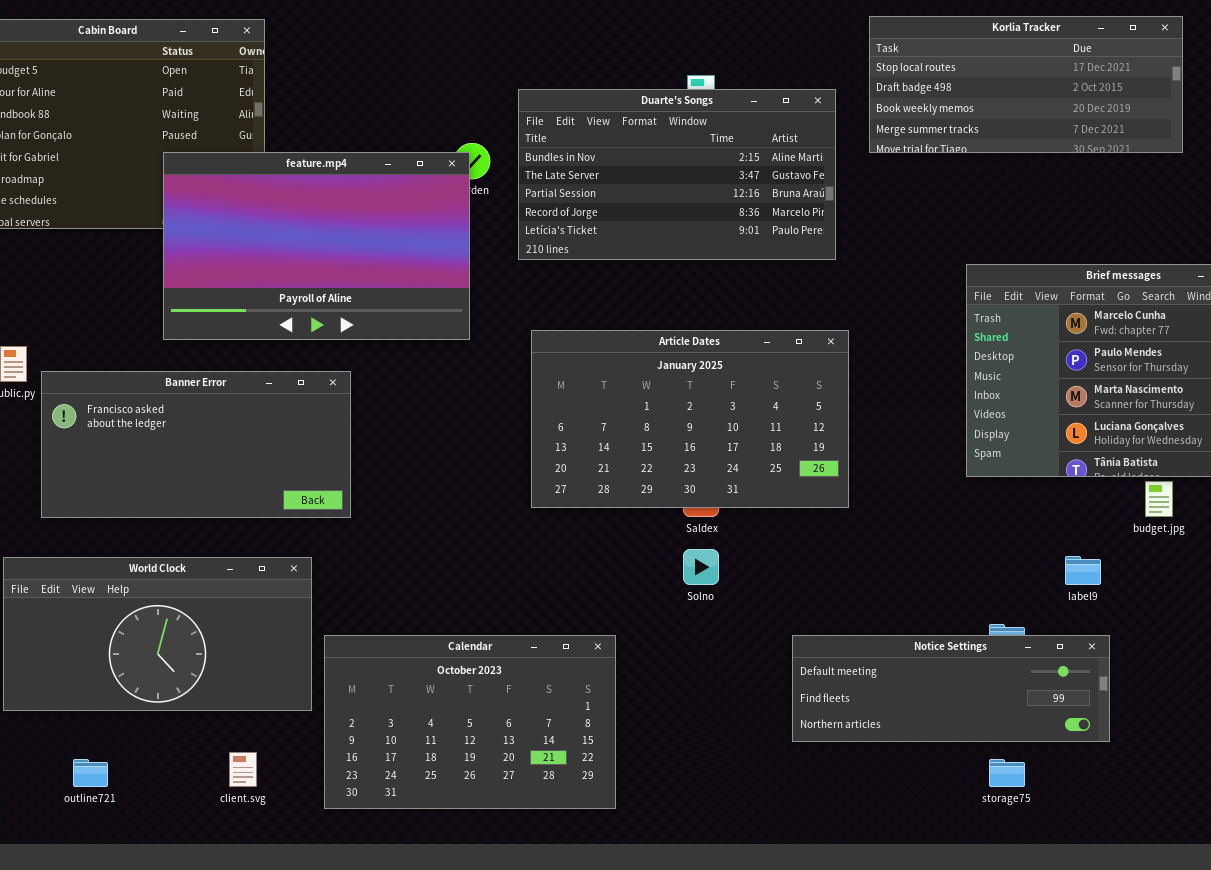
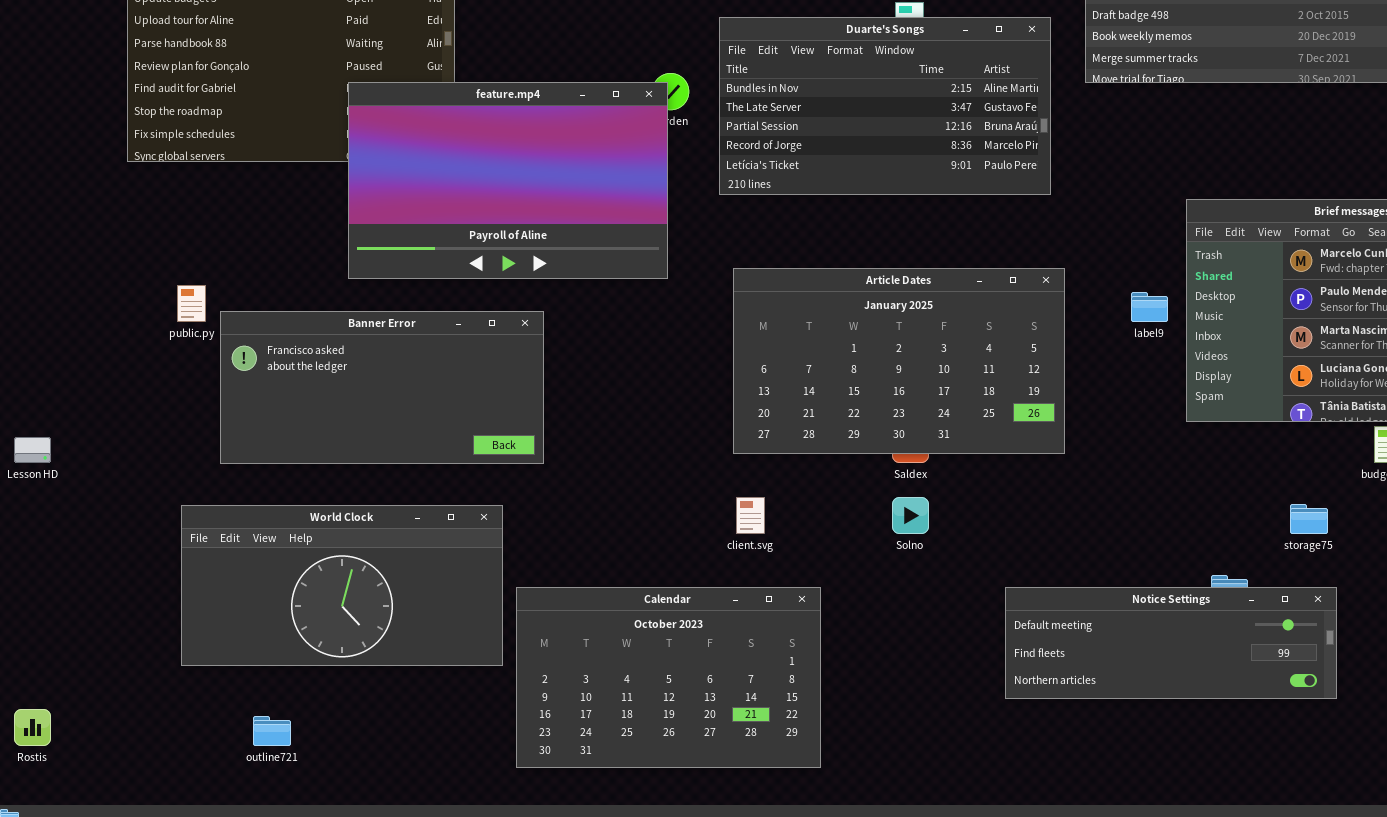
label9: [1065,556,1101,585] -> [1131,292,1168,322], moved
client.svg: [229,752,257,787] -> [736,497,765,534], moved
storage75: [989,759,1025,787] -> [1290,504,1328,534], moved

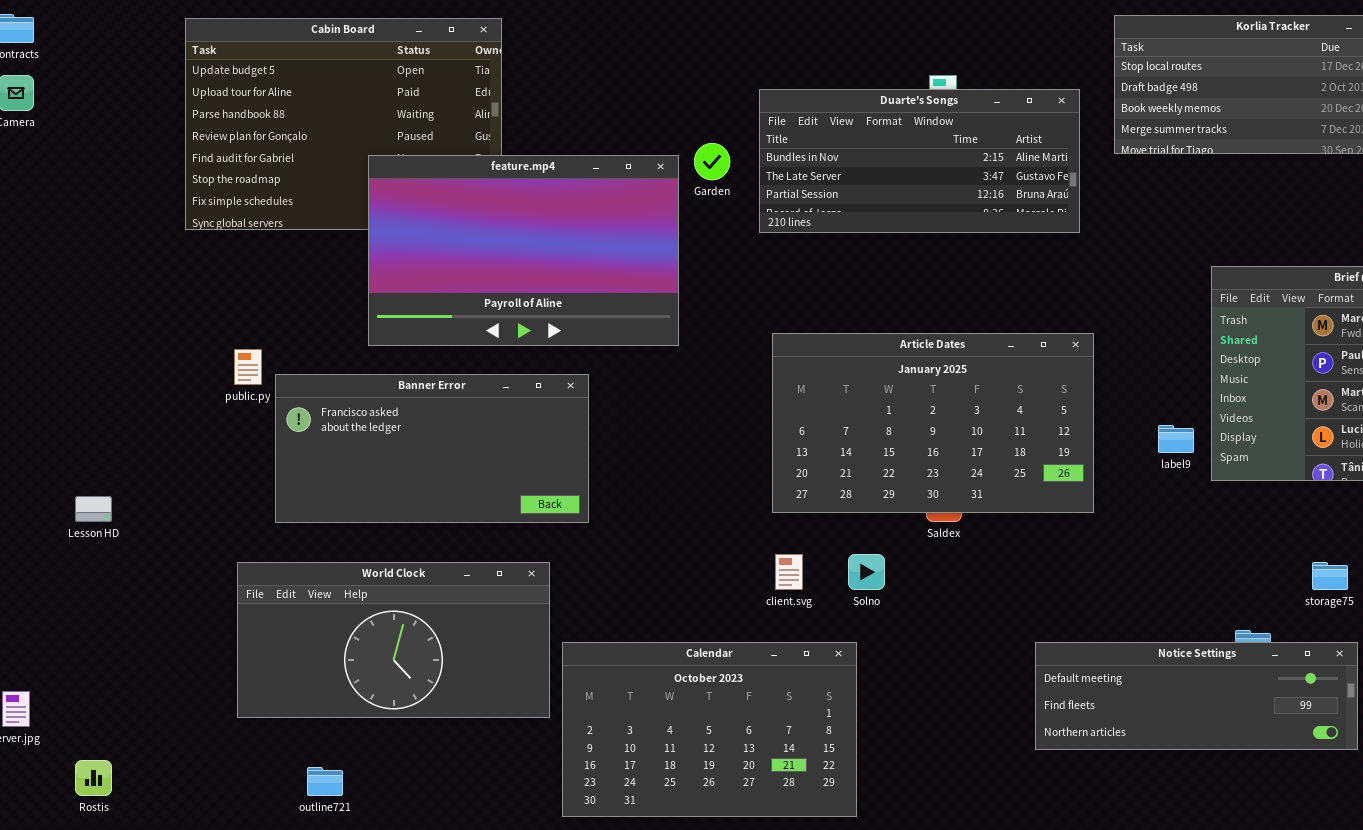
Duarte's Songs: [719,17,1051,195] -> [759,89,1080,233], resized
feature.mp4: [348,82,668,279] -> [368,155,679,346], moved
label9: [1131,292,1168,322] -> [1158,425,1194,453], moved
Solno: [892,497,929,534] -> [848,554,885,590], moved

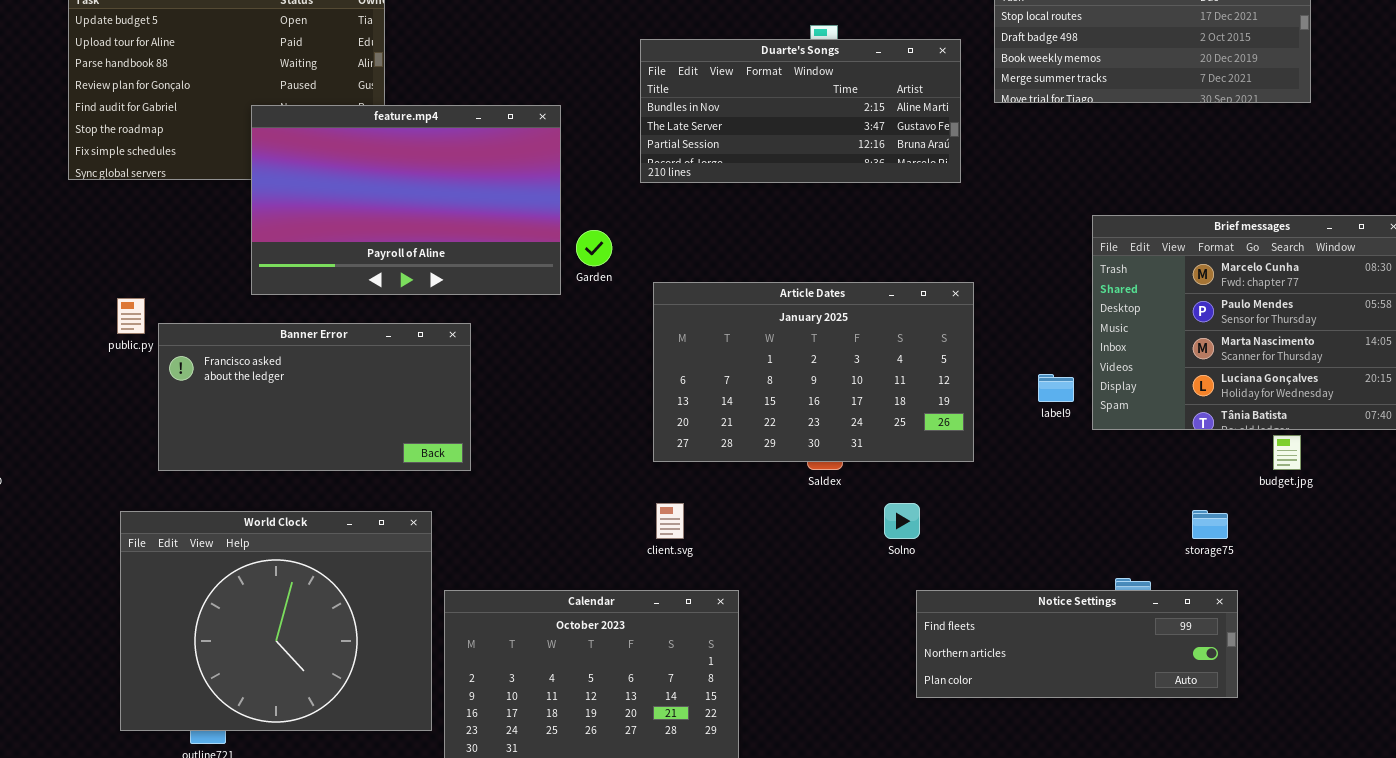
Garden: [694,143,730,180] -> [576,230,612,266], moved
Solno: [848,554,885,590] -> [884,503,920,539], moved
World Clock: [237,562,550,718] -> [120,511,432,731], resized
Notice Settings: [1035,642,1358,750] -> [916,590,1238,698], scrolled down 1 row

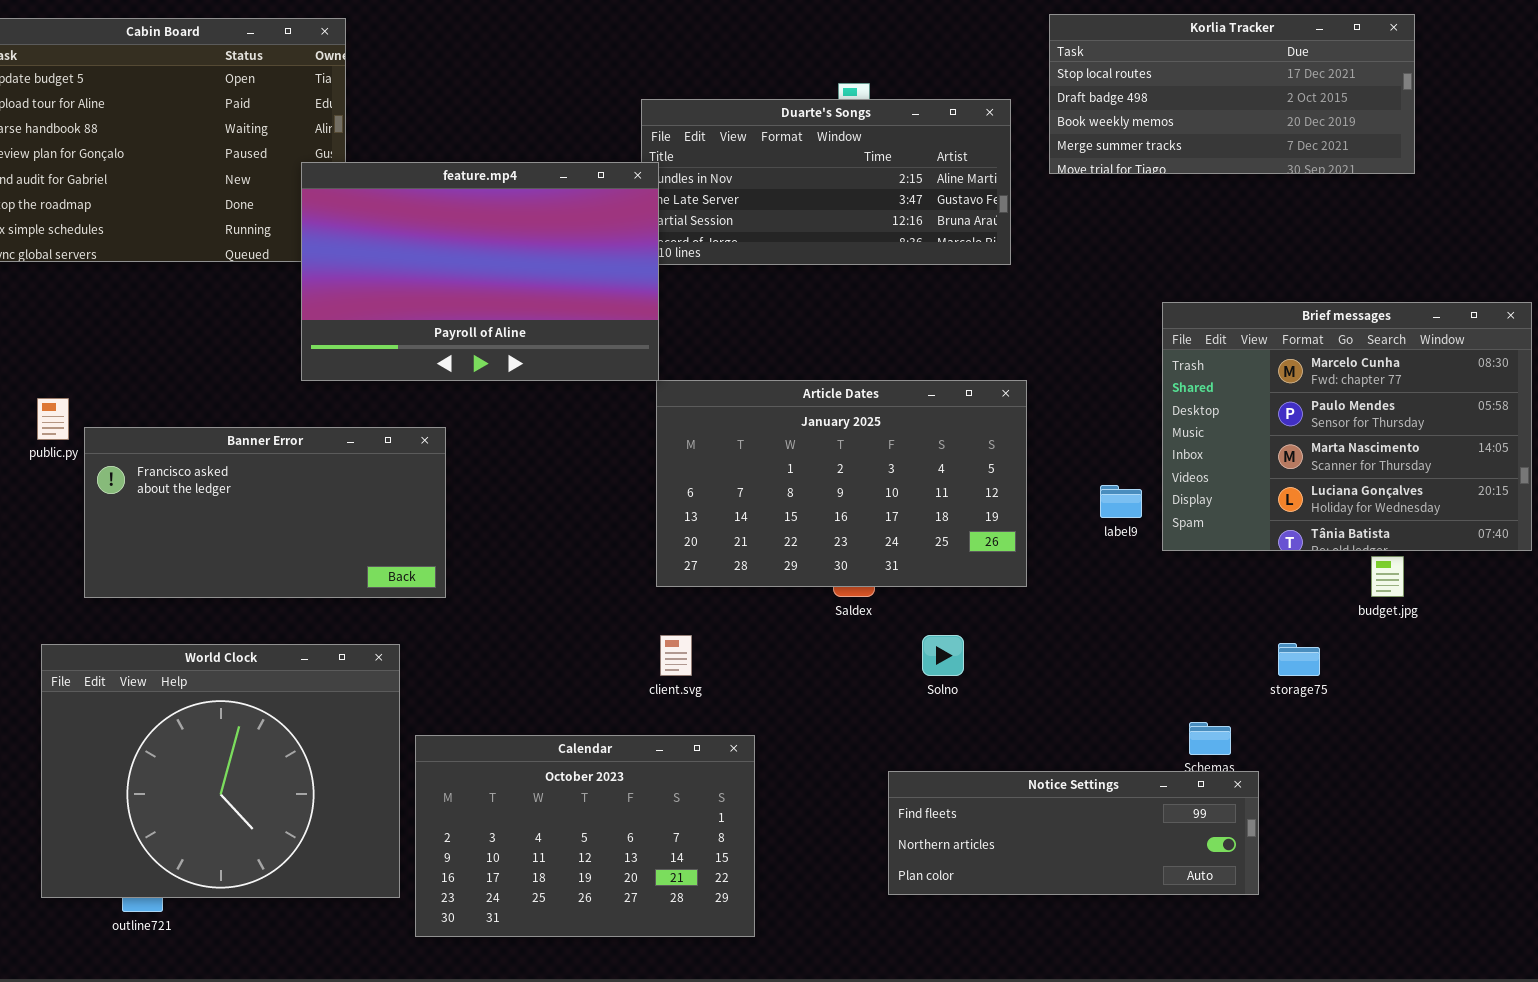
feature.mp4: [251,105,561,295] -> [301,162,659,381], moved
Notice Settings: [916,590,1238,698] -> [888,771,1259,895], moved

